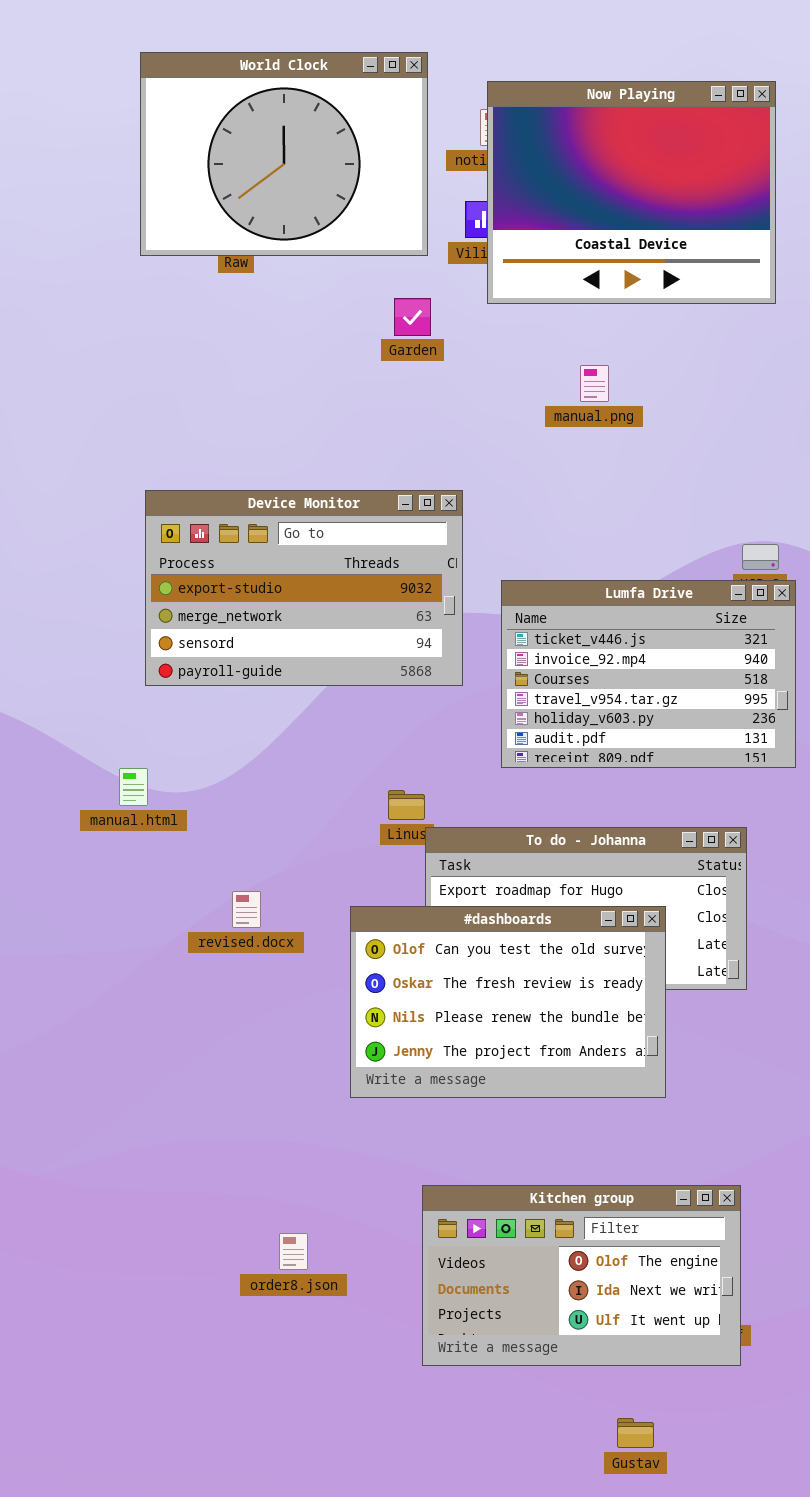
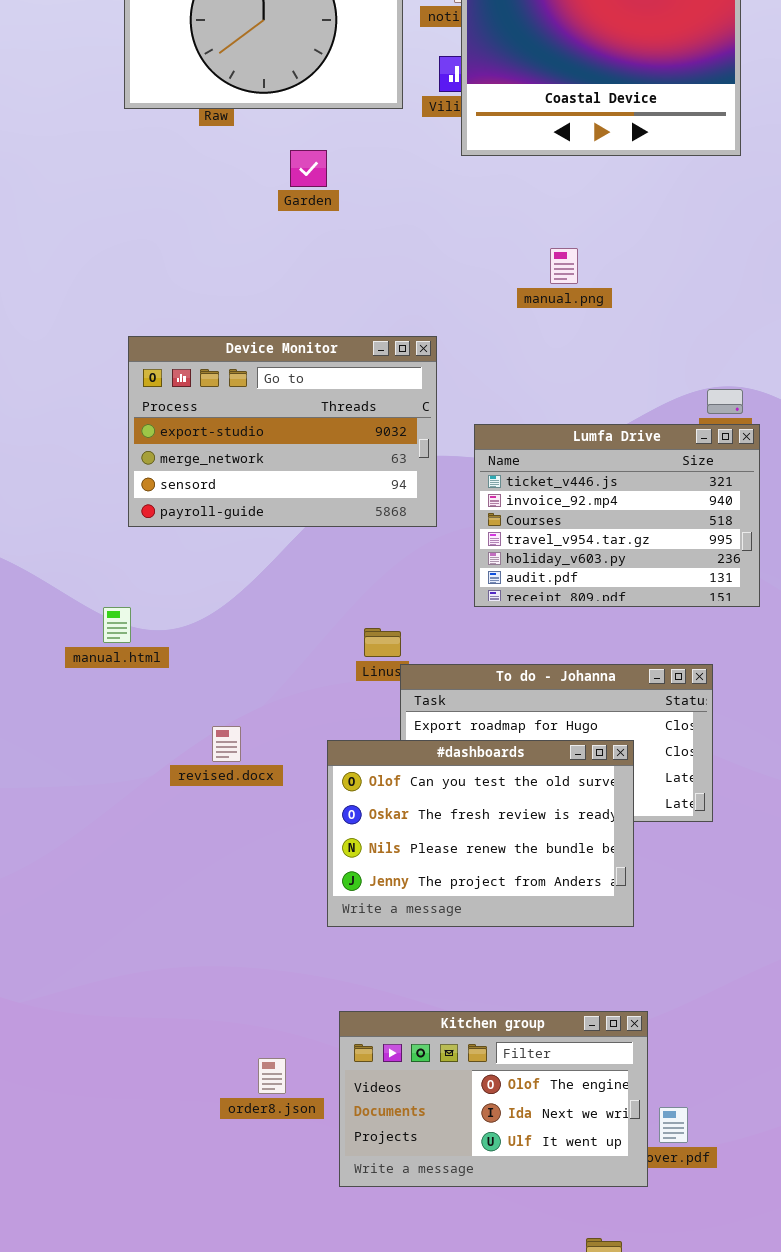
Garden: [394,298,431,336] -> [290,150,327,187], moved
manual.png: [580,365,609,402] -> [550,248,578,284], moved
Kitchen group: [422,1185,741,1366] -> [339,1011,648,1187], moved

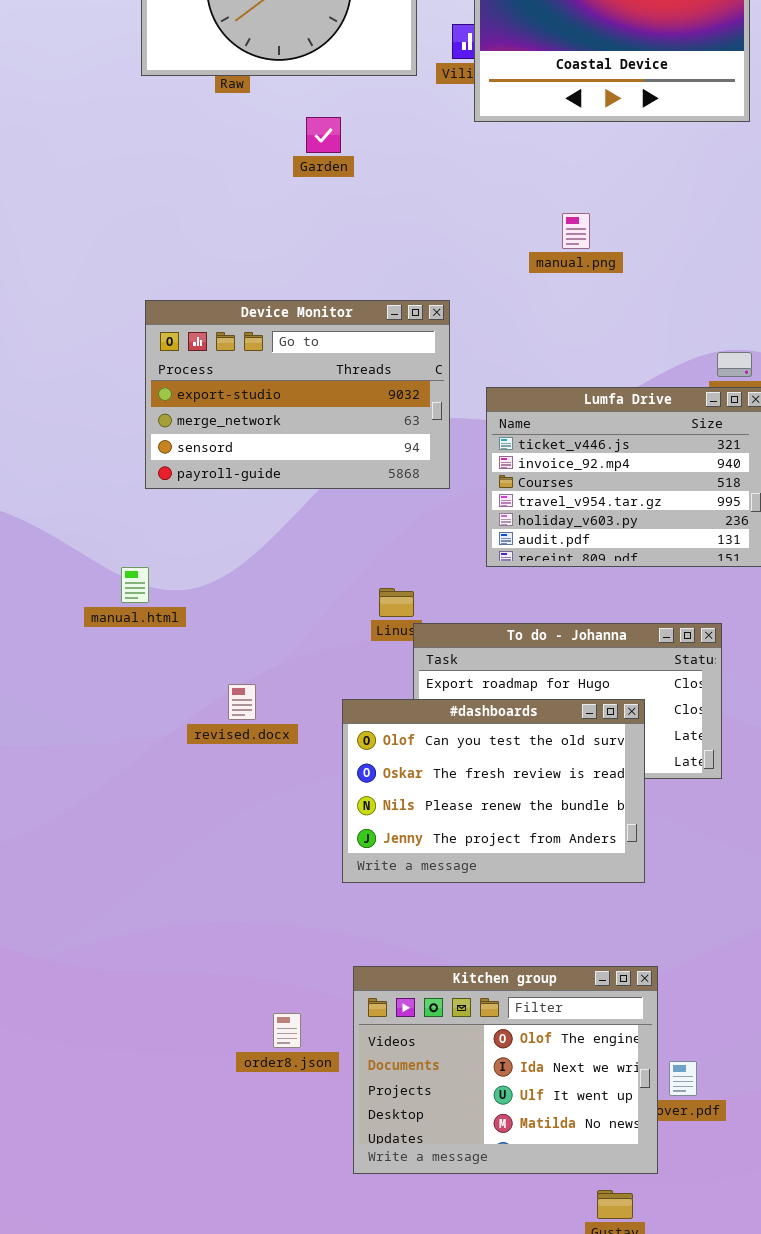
Kitchen group: [339,1011,648,1187] -> [353,966,658,1174], resized

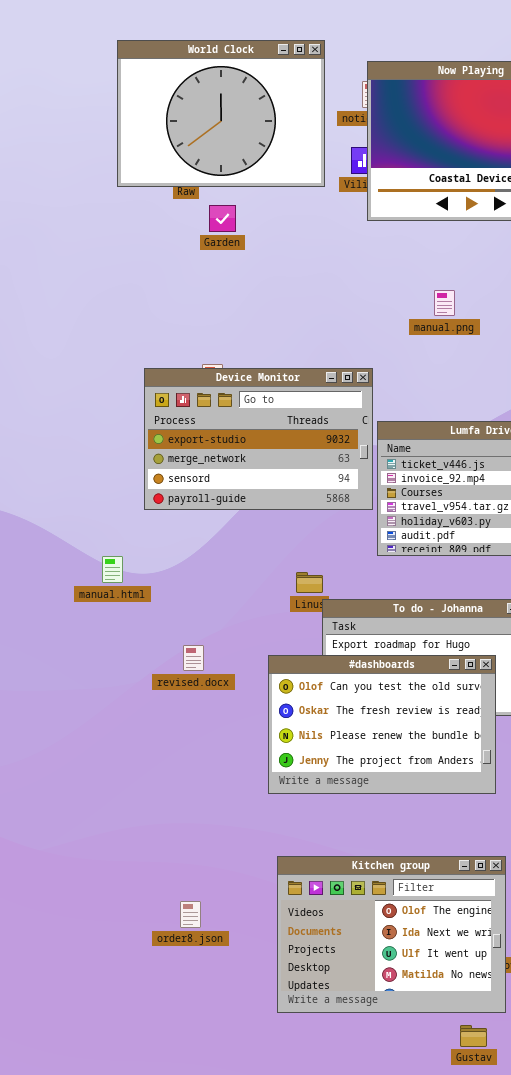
Garden: [306,117,341,153] -> [209,205,236,232], moved
Device Monitor: [145,300,450,489] -> [144,368,373,510], moved
order8.json: [273,1013,301,1048] -> [180,901,201,928], moved

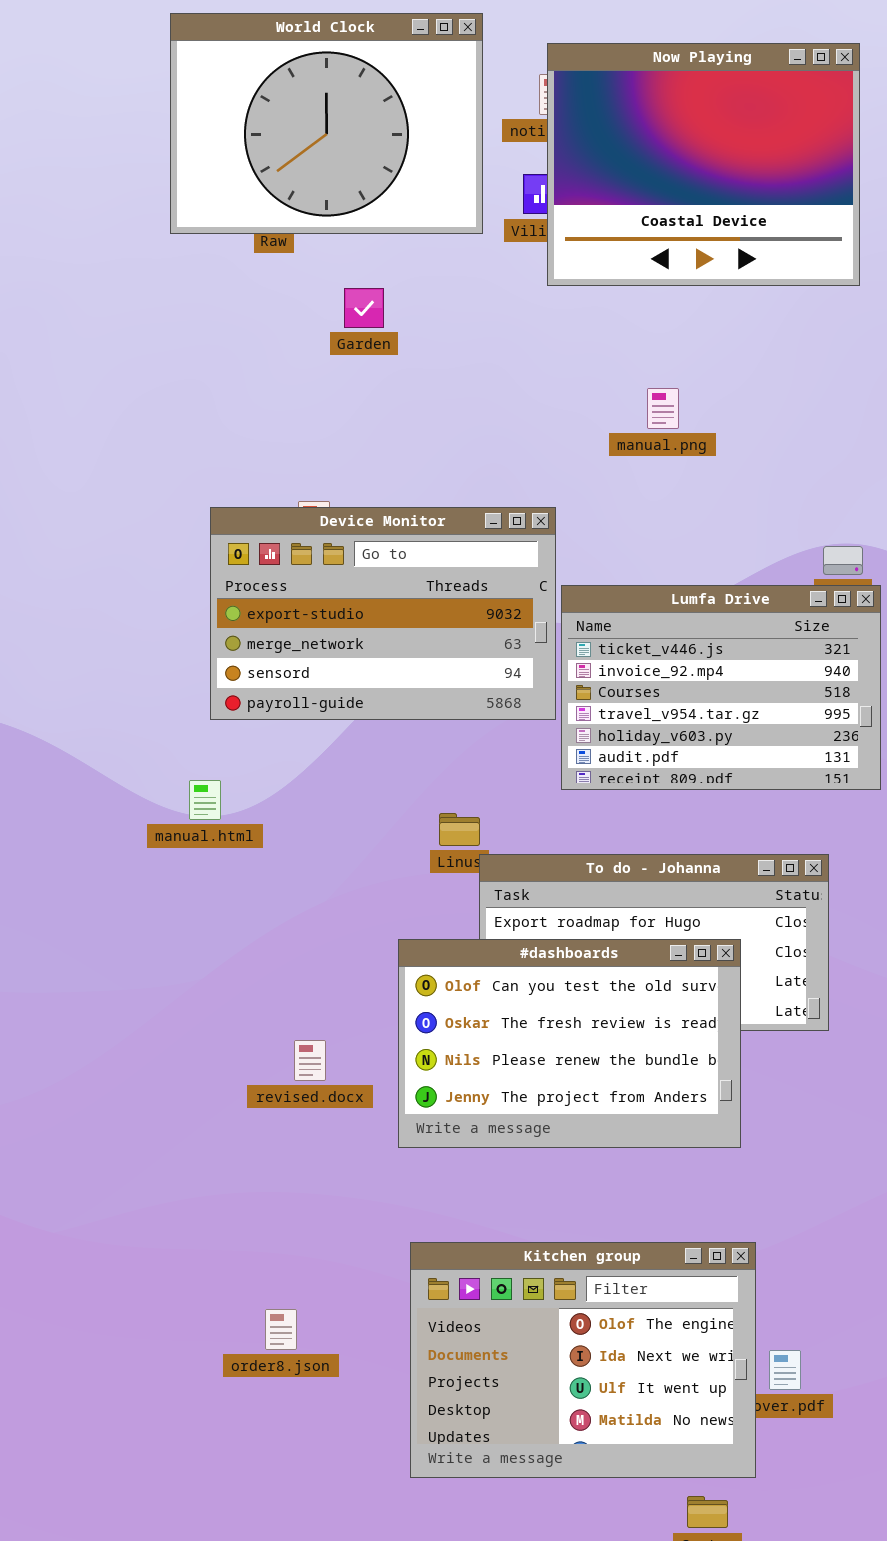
Garden: [209,205,236,232] -> [344,288,384,328], moved
manual.html: [102,556,123,583] -> [189,780,221,820], moved
revised.docx: [183,645,204,671] -> [294,1040,326,1081], moved

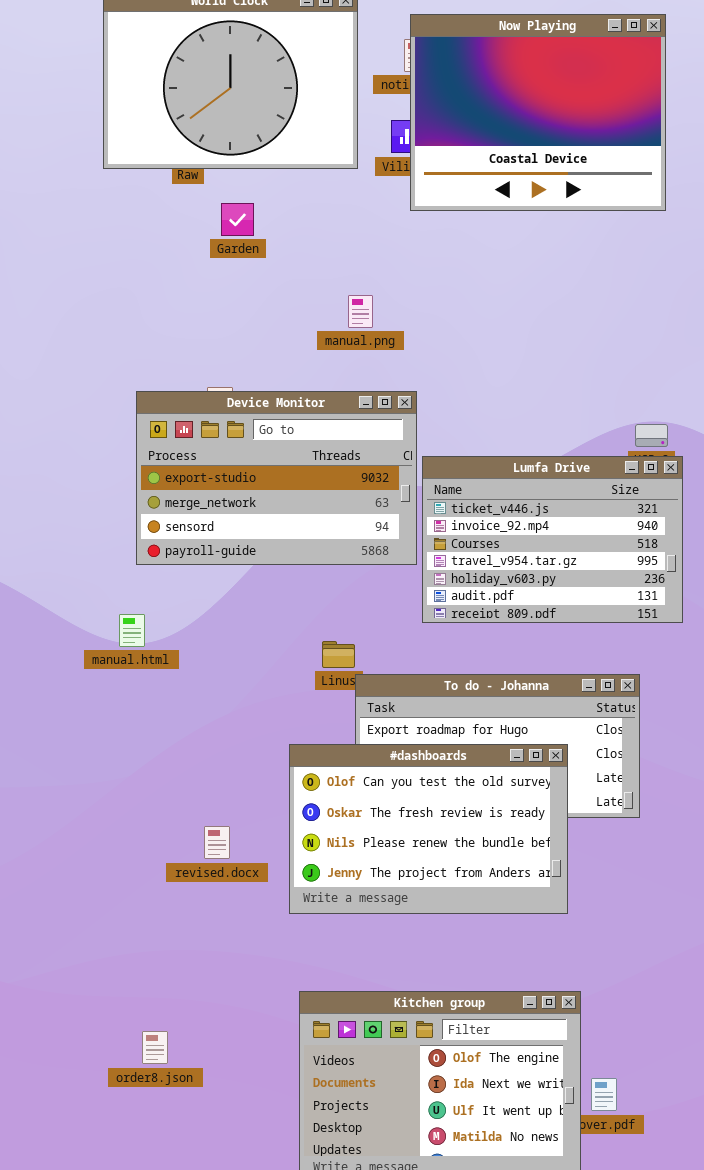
Garden: [344,288,384,328] -> [221,203,254,236], moved
manual.png: [647,388,679,429] -> [348,295,373,328], moved
order8.json: [265,1309,297,1350] -> [142,1031,168,1064], moved

